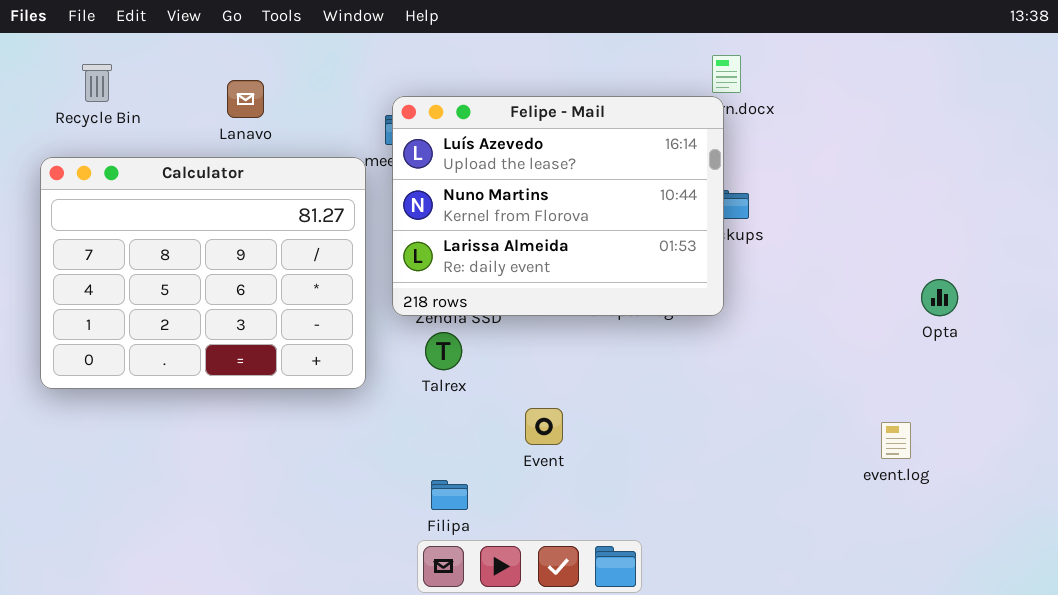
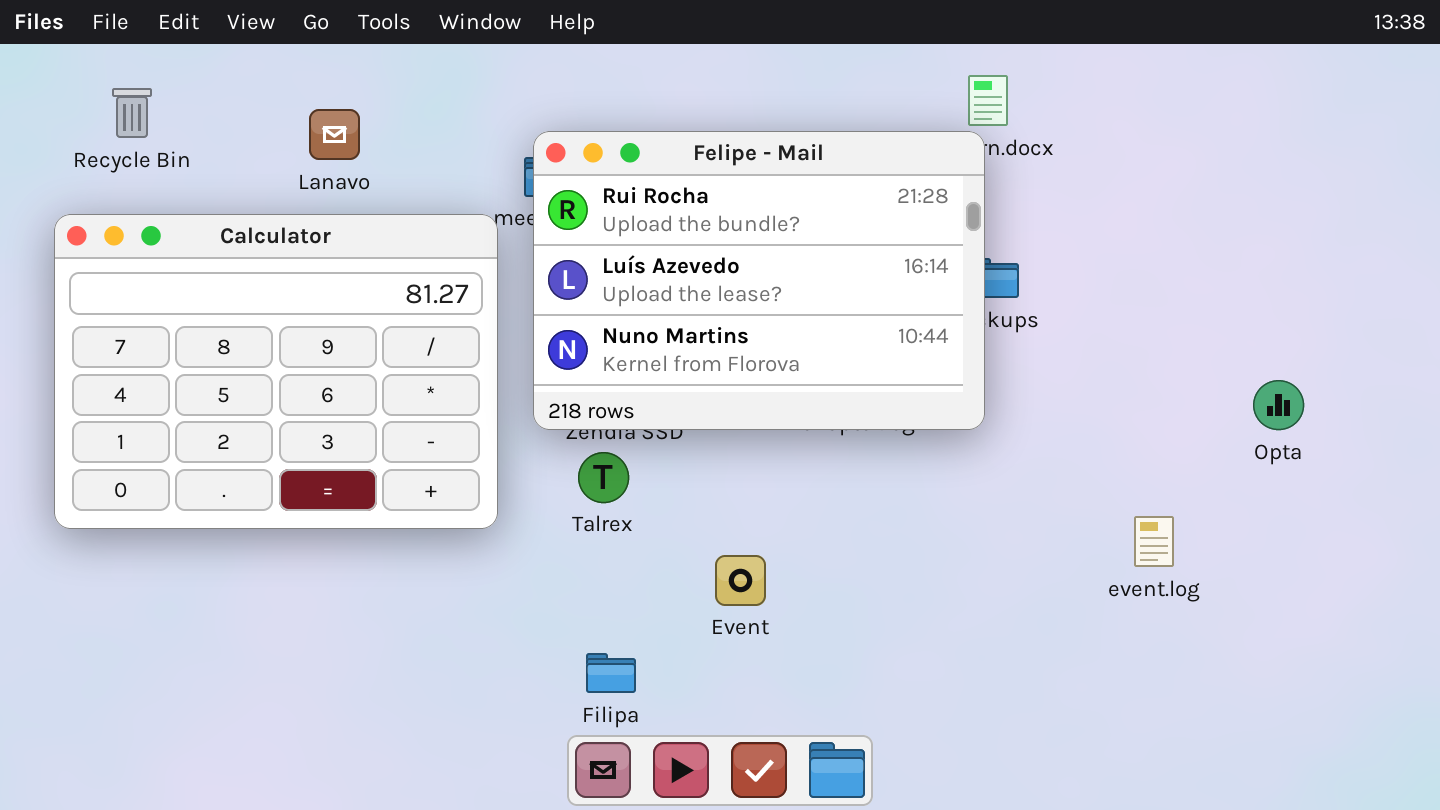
Felipe - Mail: [392,96,724,316] -> [533,131,985,430], scrolled up 1 row
event.log: [881,422,911,459] -> [1134,516,1174,567], moved

